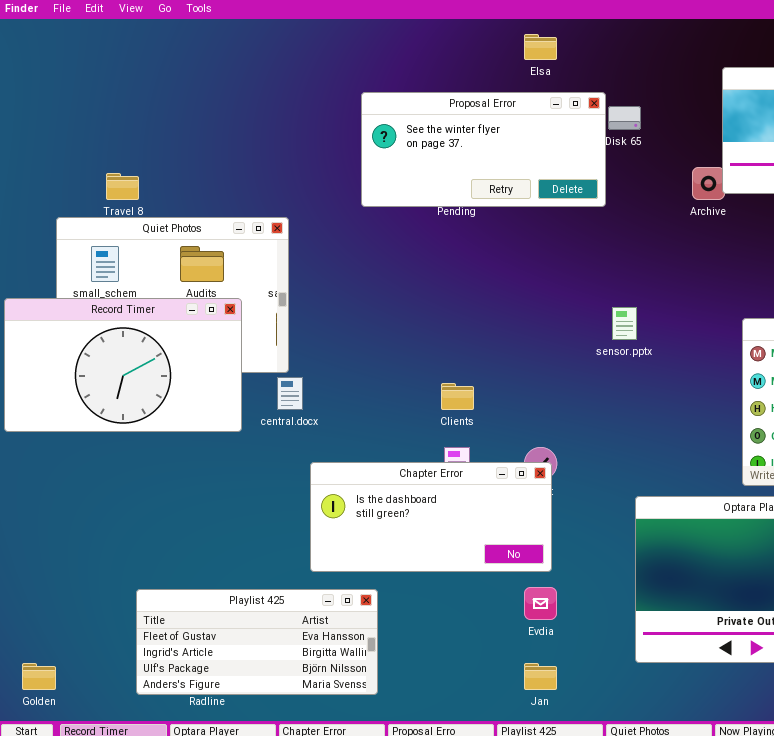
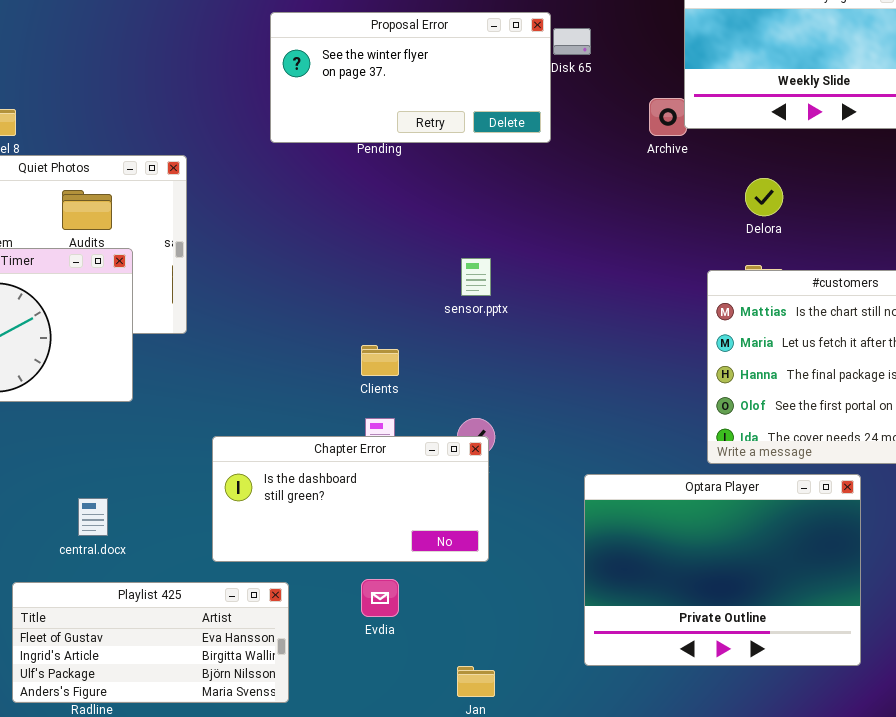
sensor.pptx: [612,307,637,340] -> [461,258,491,296], moved
central.docx: [277,377,303,410] -> [78,498,108,536], moved
Evdia: [524,587,557,620] -> [361,579,399,617], moved

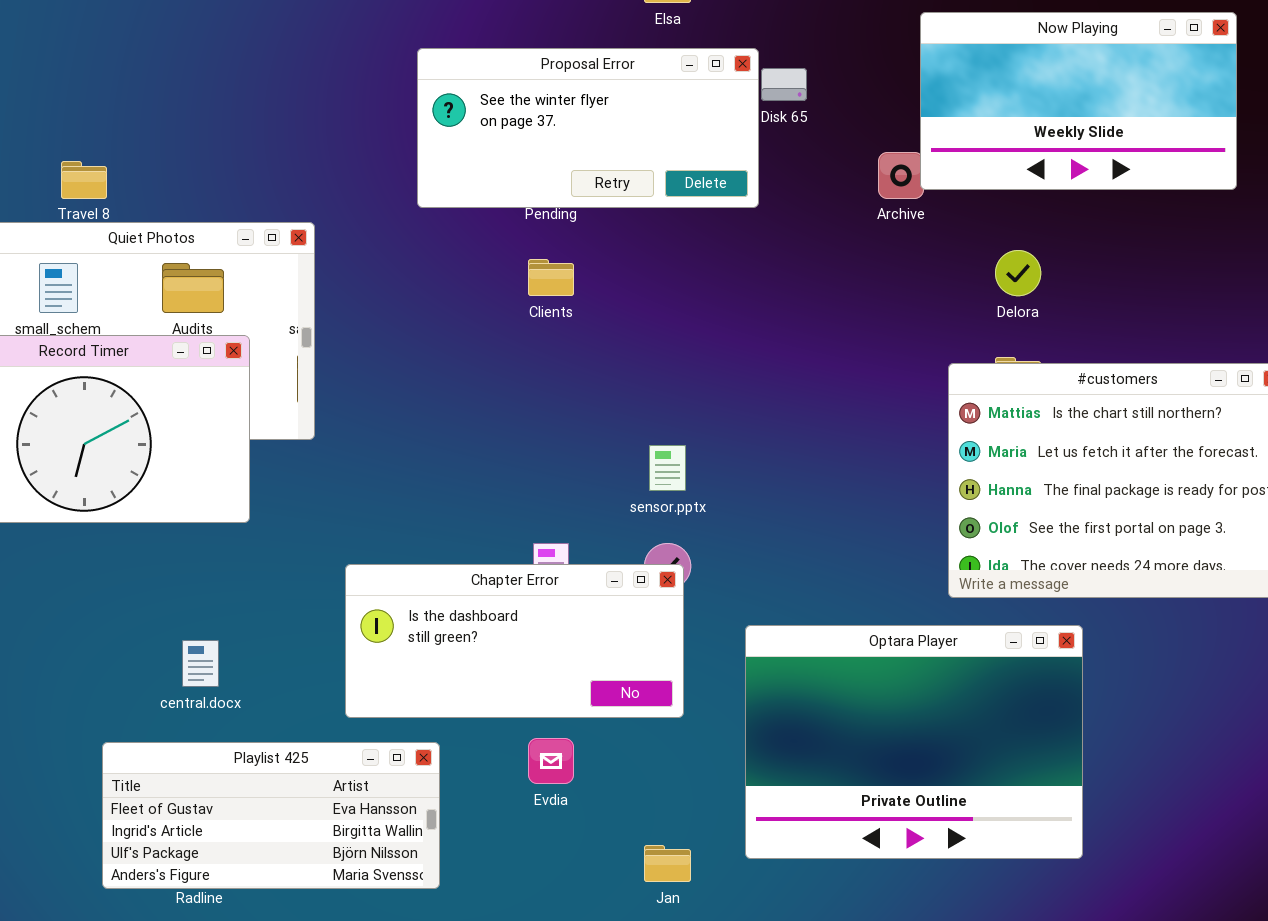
sensor.pptx: [461,258,491,296] -> [649,445,686,491], moved
Clients: [361,345,399,376] -> [528,259,574,296], moved
Optara Player: [584,474,861,666] -> [745,625,1083,859], moved

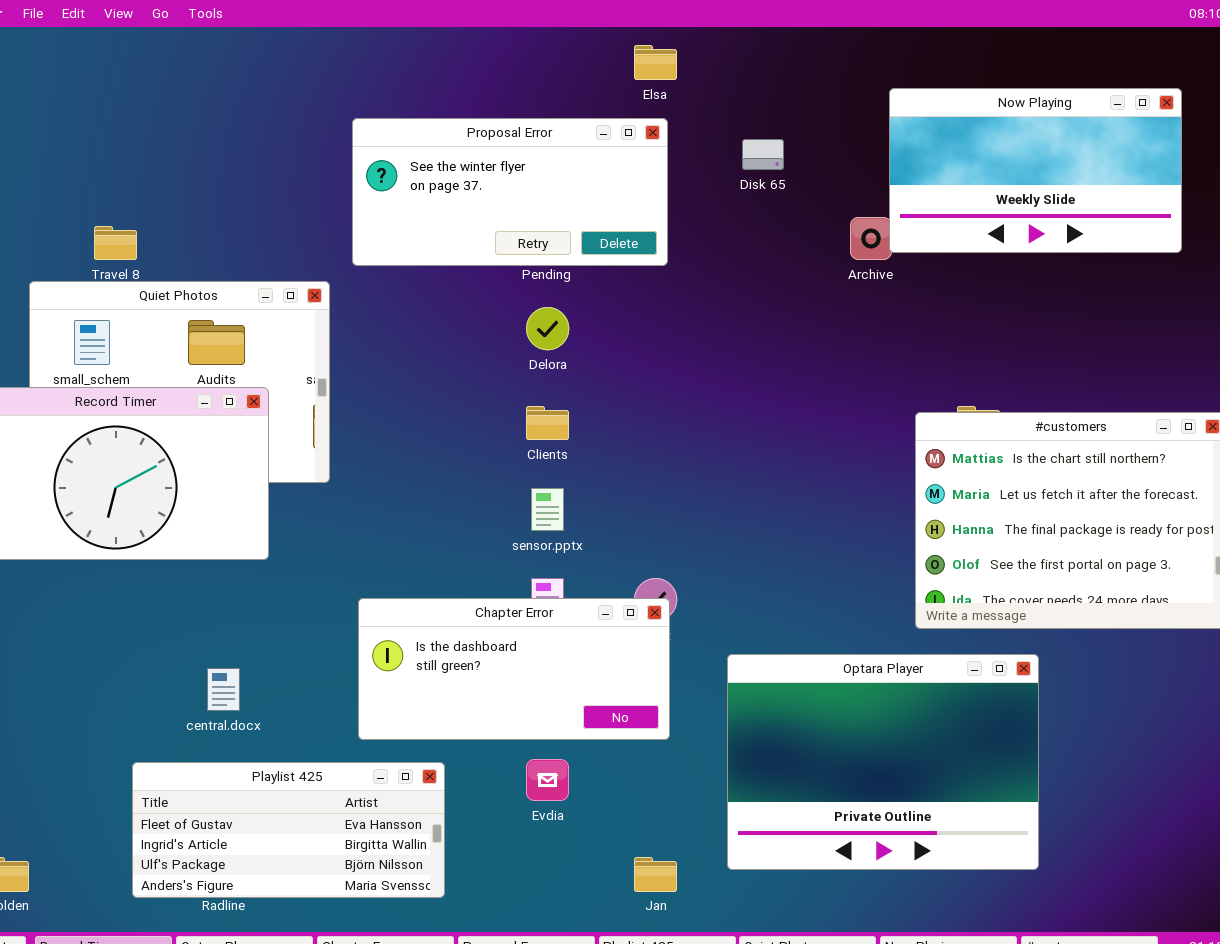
Proposal Error: [417,48,759,208] -> [352,118,668,266], moved
Delora: [995,250,1041,296] -> [526,307,569,350], moved
Clients: [528,259,574,296] -> [526,406,569,440], moved
sensor.pptx: [649,445,686,491] -> [531,488,564,531], moved

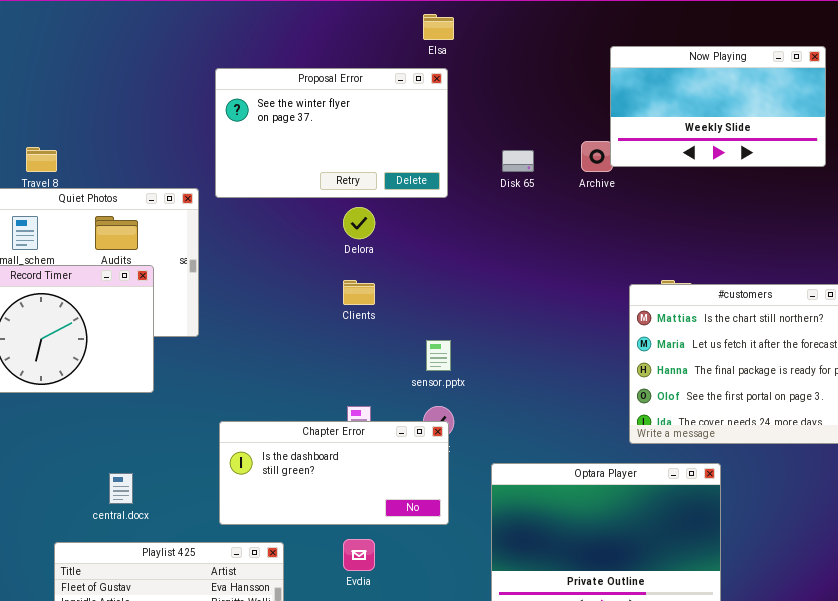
Proposal Error: [352,118,668,266] -> [215,68,448,198], resized
Disk 65: [742,139,784,170] -> [502,150,534,172], moved
sensor.pptx: [531,488,564,531] -> [426,340,451,371], moved

